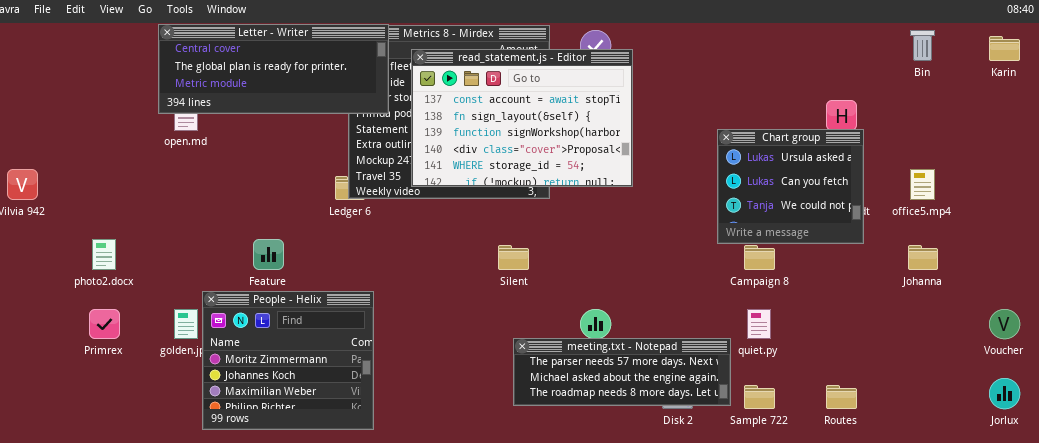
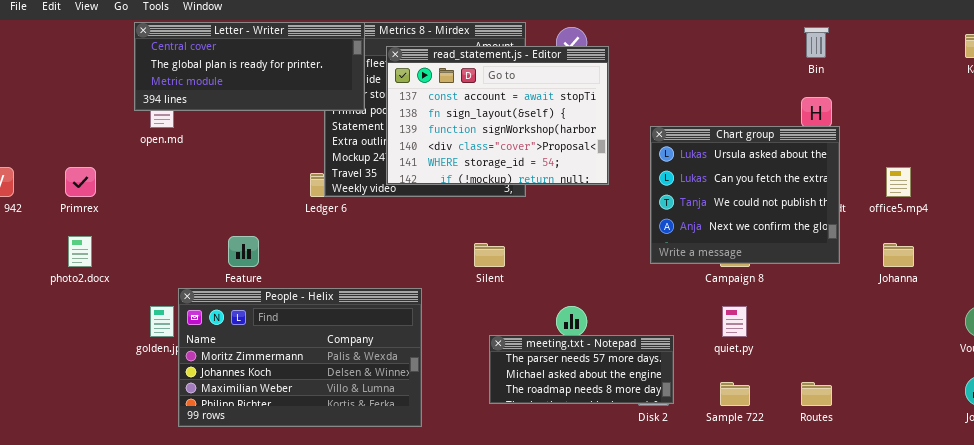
Bin: [910,30,935,61] -> [804,27,829,58], moved
Chart group: [717,129,864,244] -> [650,126,840,264], resized
People - Helix: [202,291,374,430] -> [178,288,422,427], resized
Primrex: [89,309,120,339] -> [65,167,96,197], moved
meeting.txt - Notepad: [513,338,731,406] -> [489,335,674,404], resized

